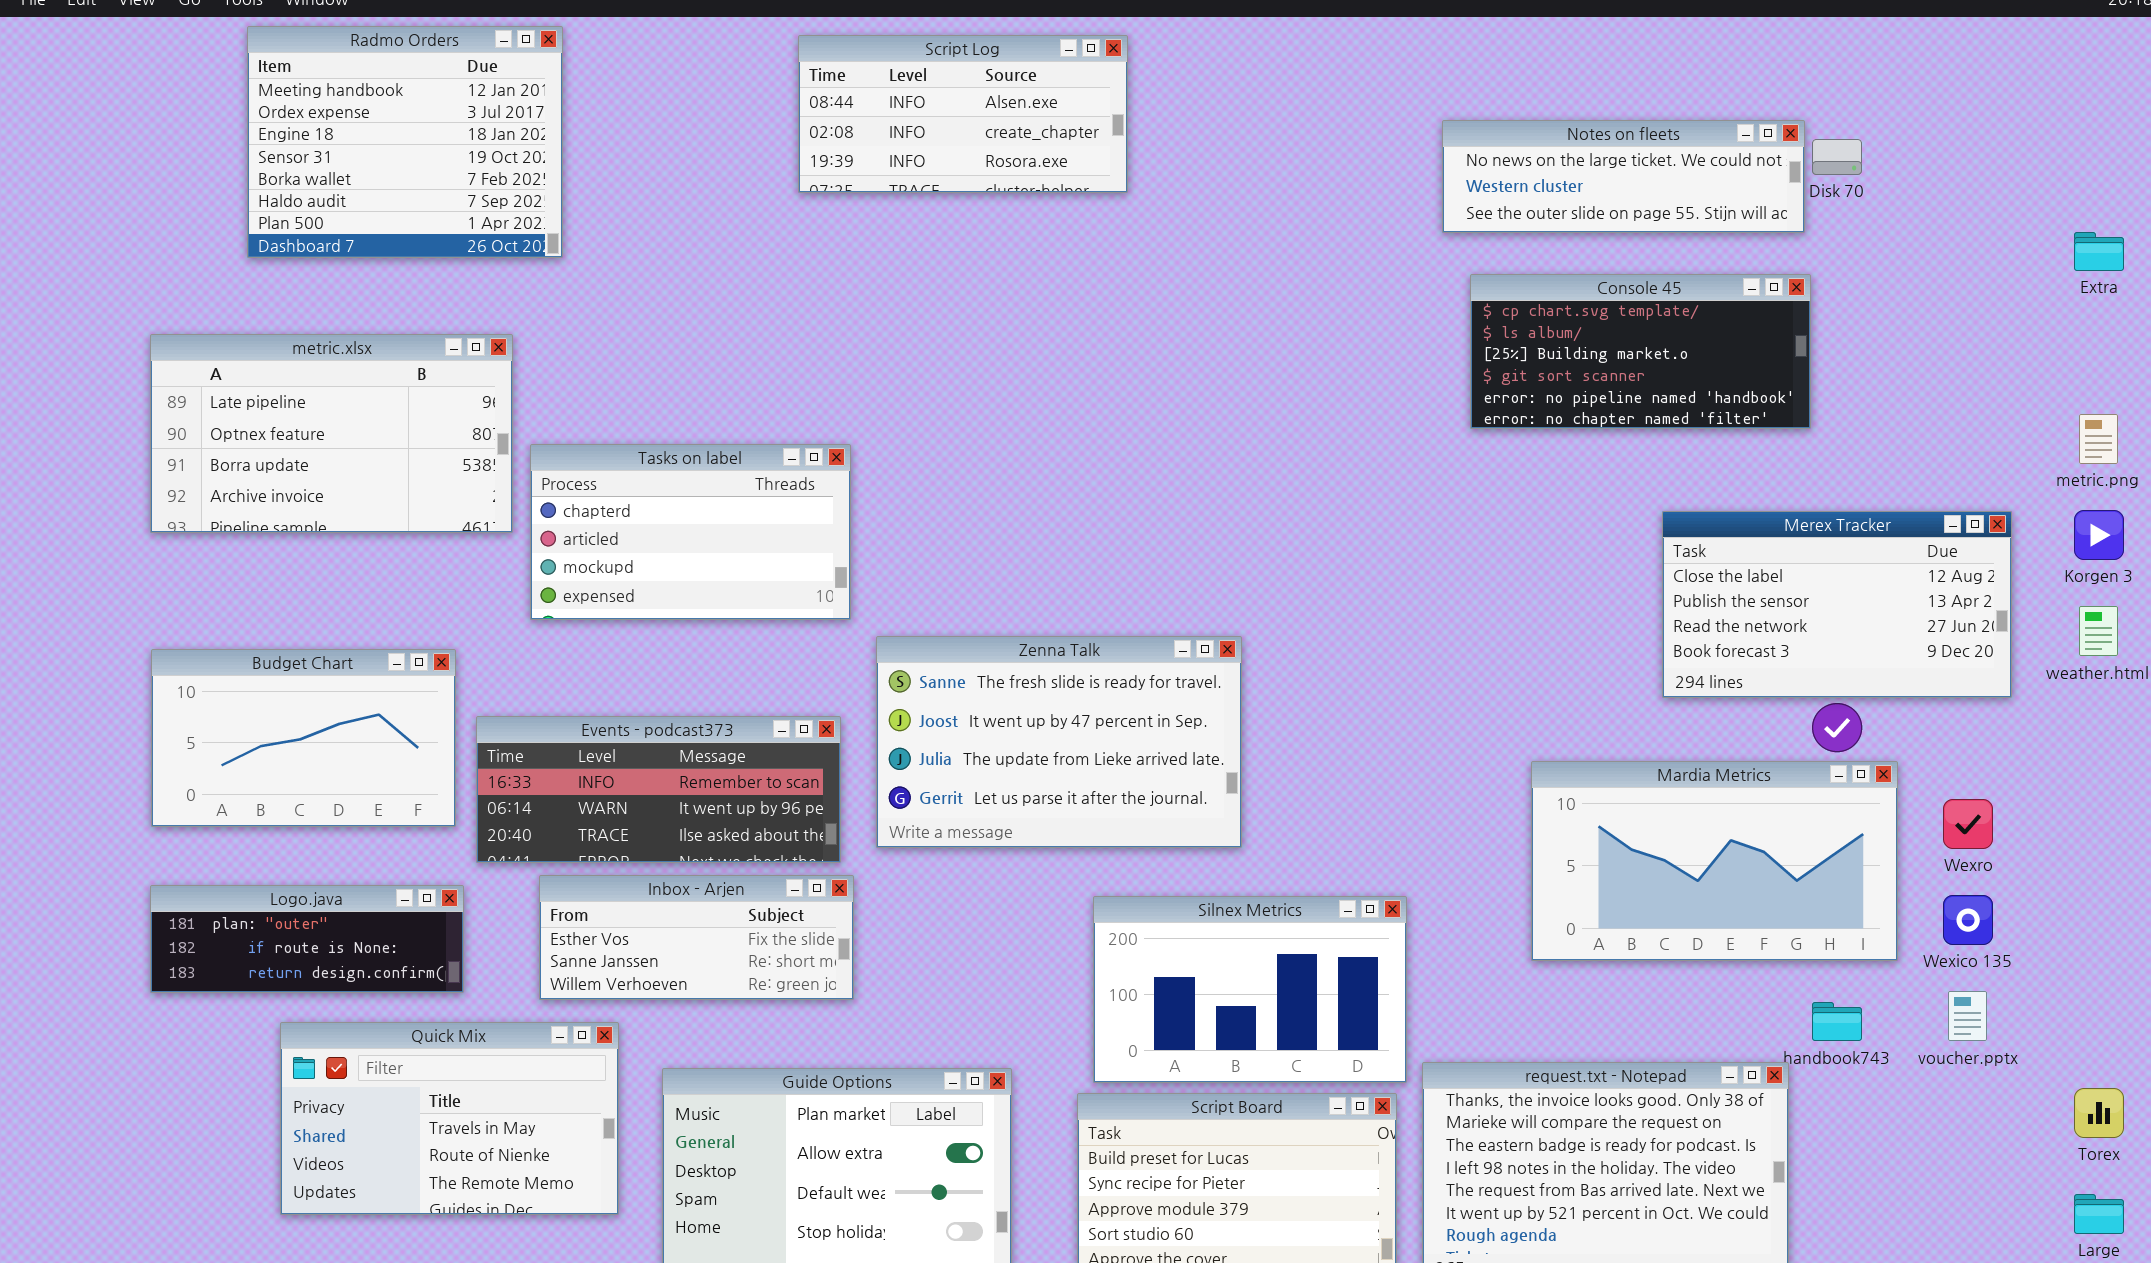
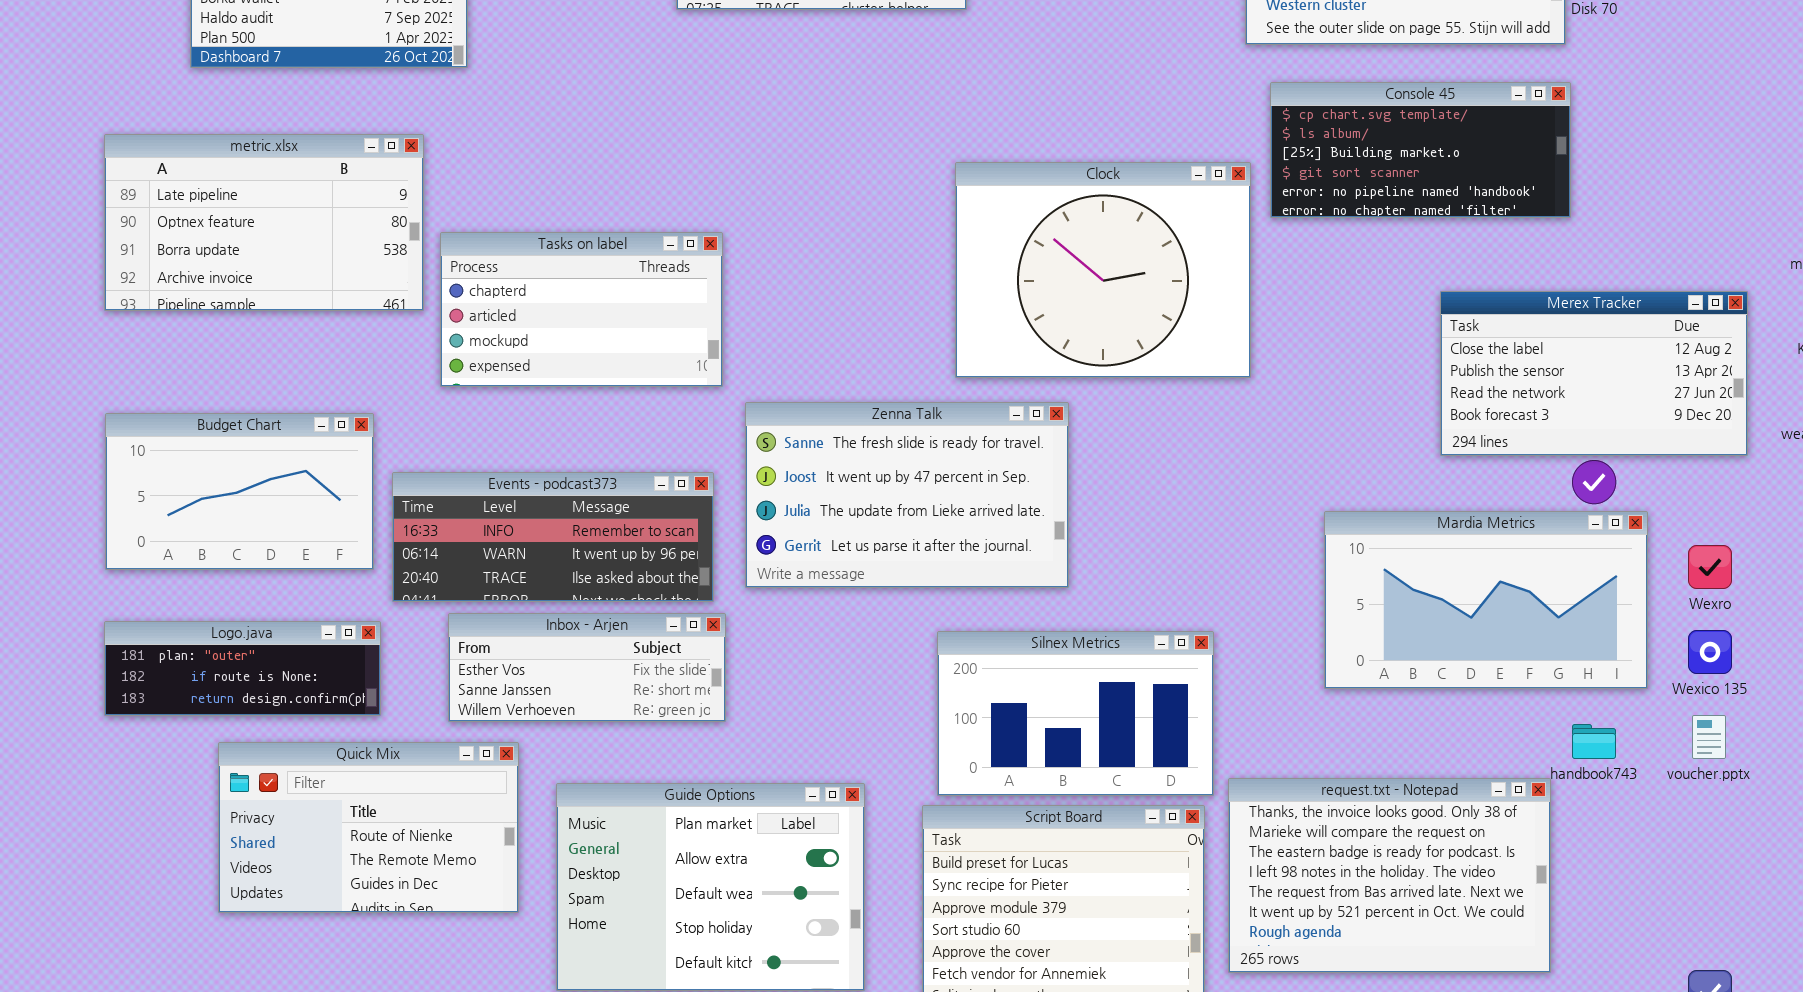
Clock: none -> [955,162,1251,378], opened
Quick Mix: [280,1022,619,1215] -> [218,742,519,913], scrolled down 1 row

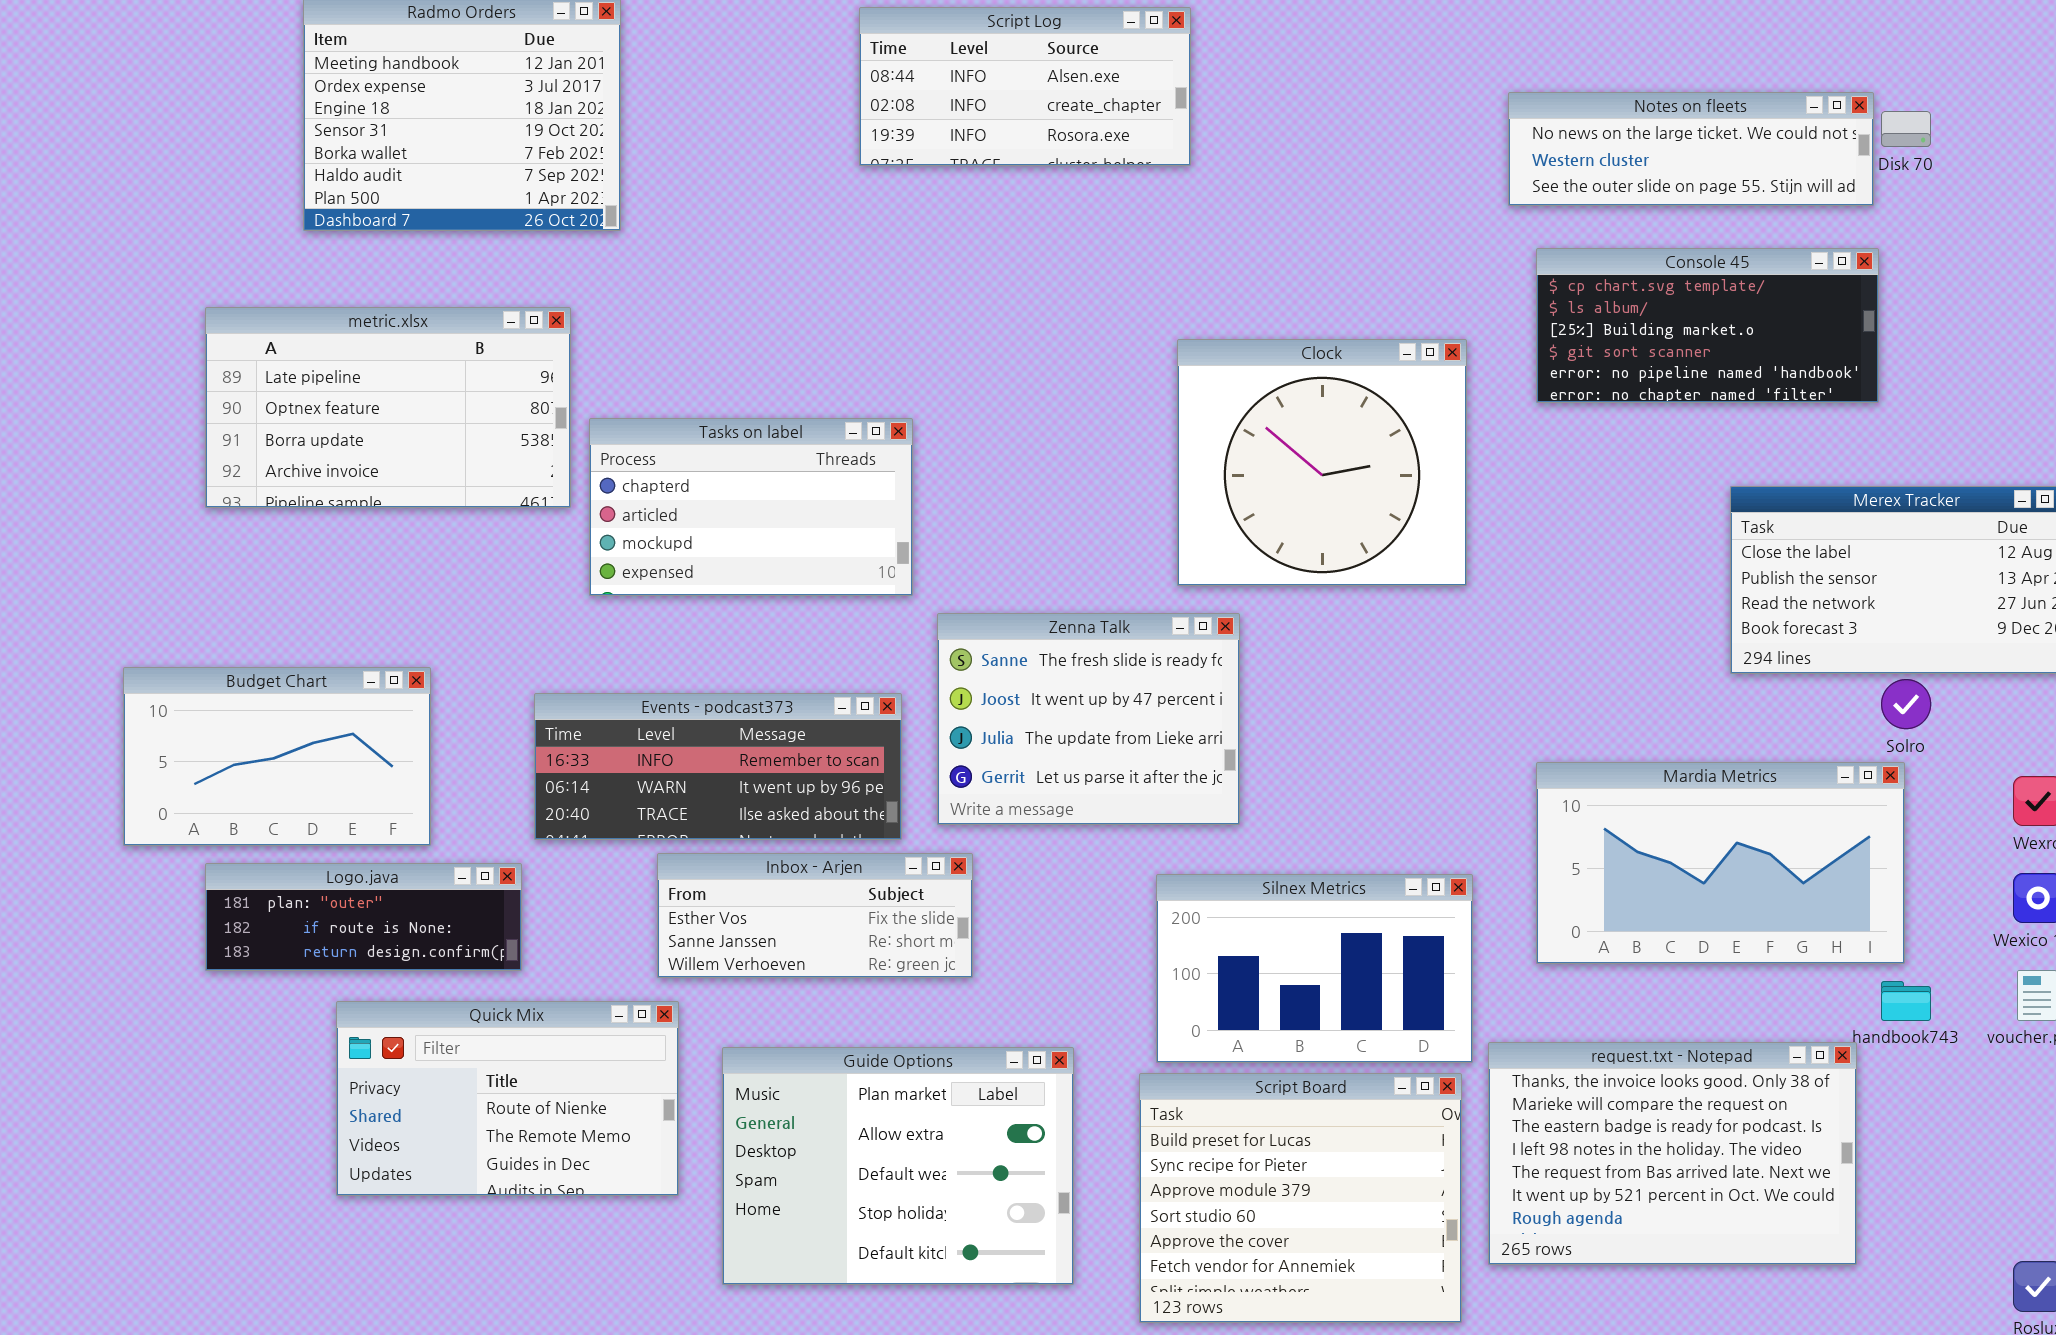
Clock: [955,162,1251,378] -> [1177,339,1467,586], resized
Zenna Talk: [745,402,1069,588] -> [937,613,1240,825], resized
Budget Chart: [105,413,374,570] -> [123,667,431,846], moved
Mardia Metrics: [1324,511,1648,689] -> [1536,762,1905,964], moved
Inbox - Arjen: [448,613,726,722] -> [657,853,973,978], moved

